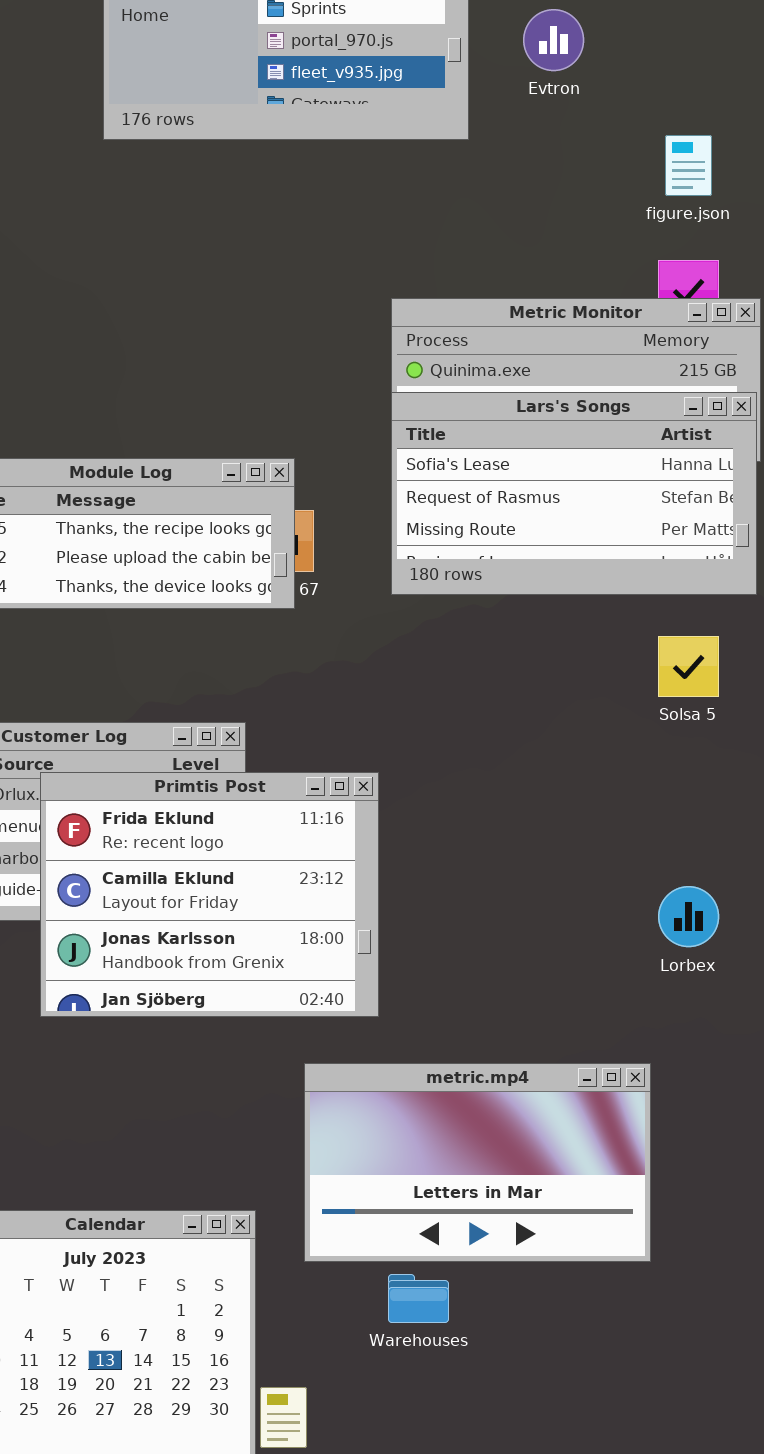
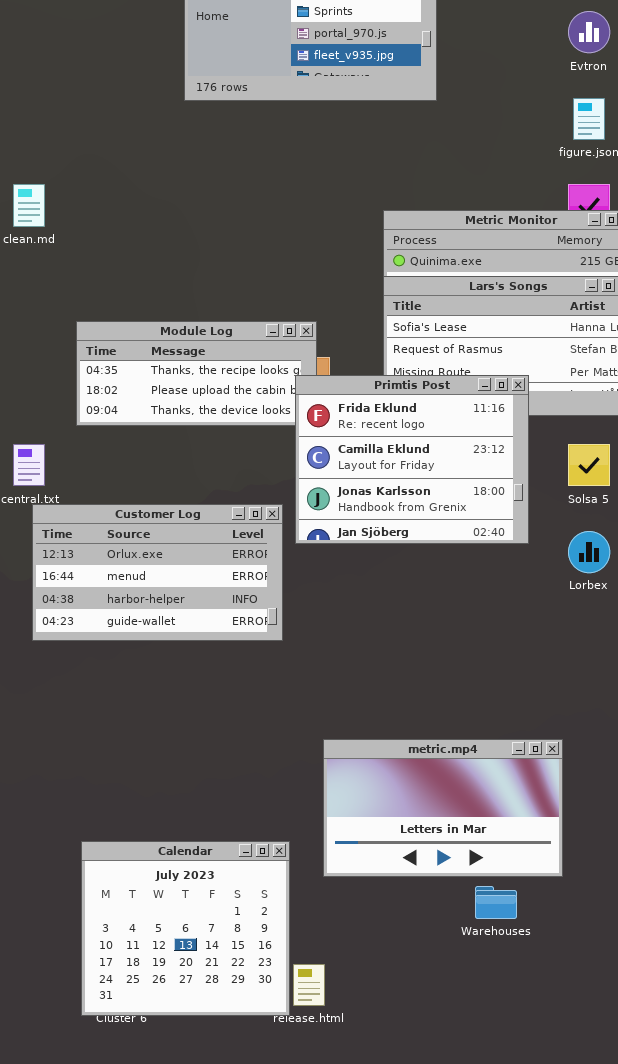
Evtron: [523,9,584,71] -> [568,11,610,53], moved
Primtis Post: [40,772,379,1017] -> [295,375,529,544], moved
Lorbex: [658,886,719,947] -> [568,531,610,573], moved
Warehouses: [388,1274,449,1323] -> [475,886,517,919], moved

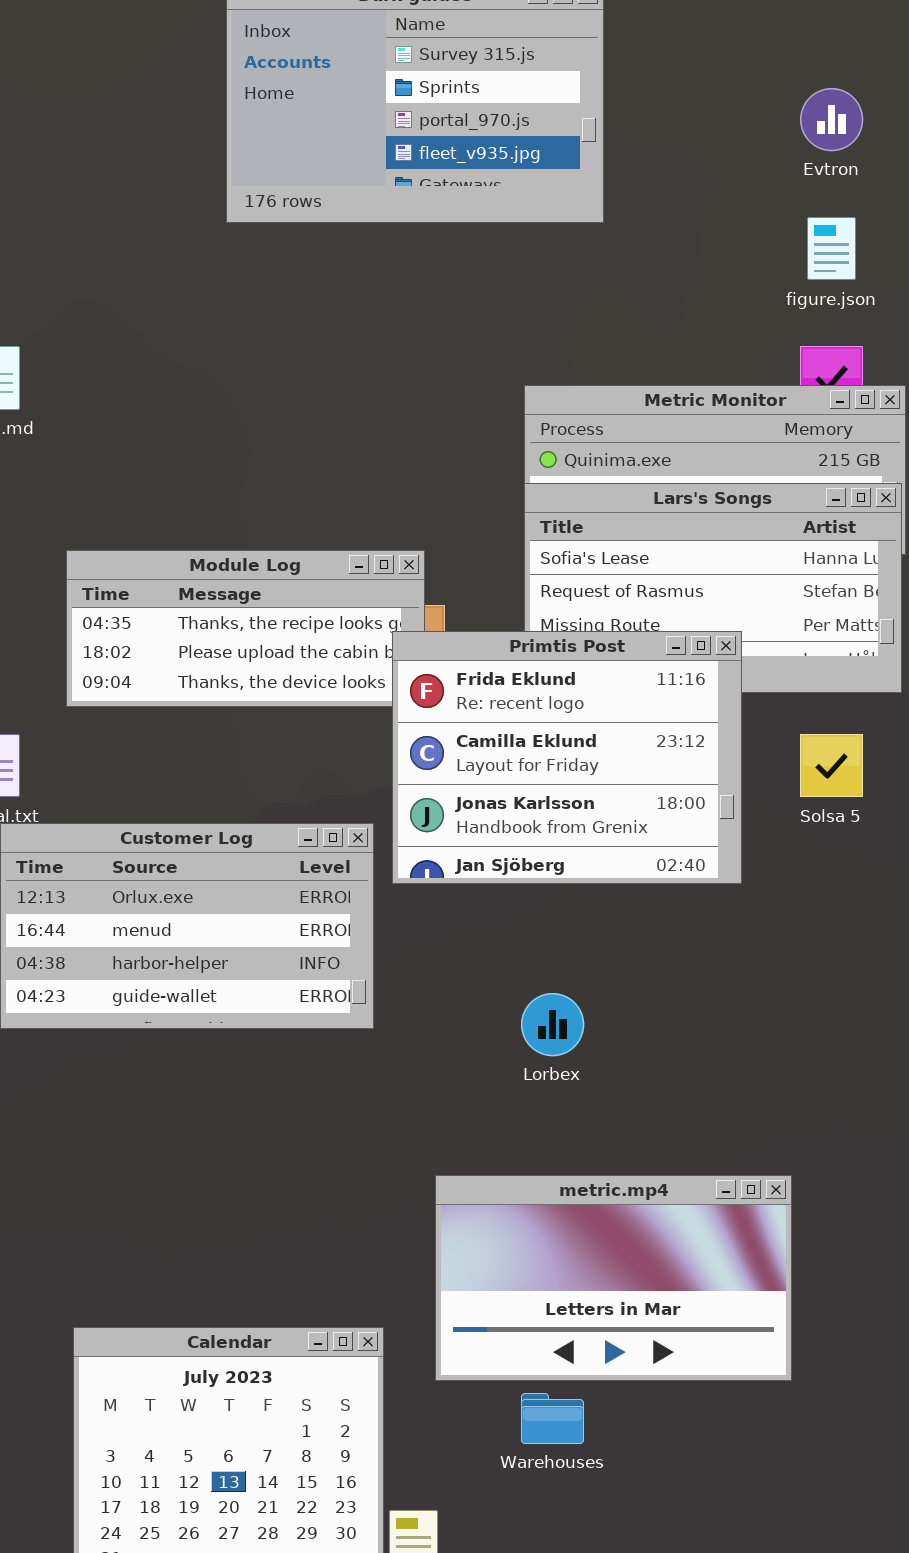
Lorbex: [568,531,610,573] -> [521,993,584,1056], moved
Warehouses: [475,886,517,919] -> [521,1393,584,1444], moved

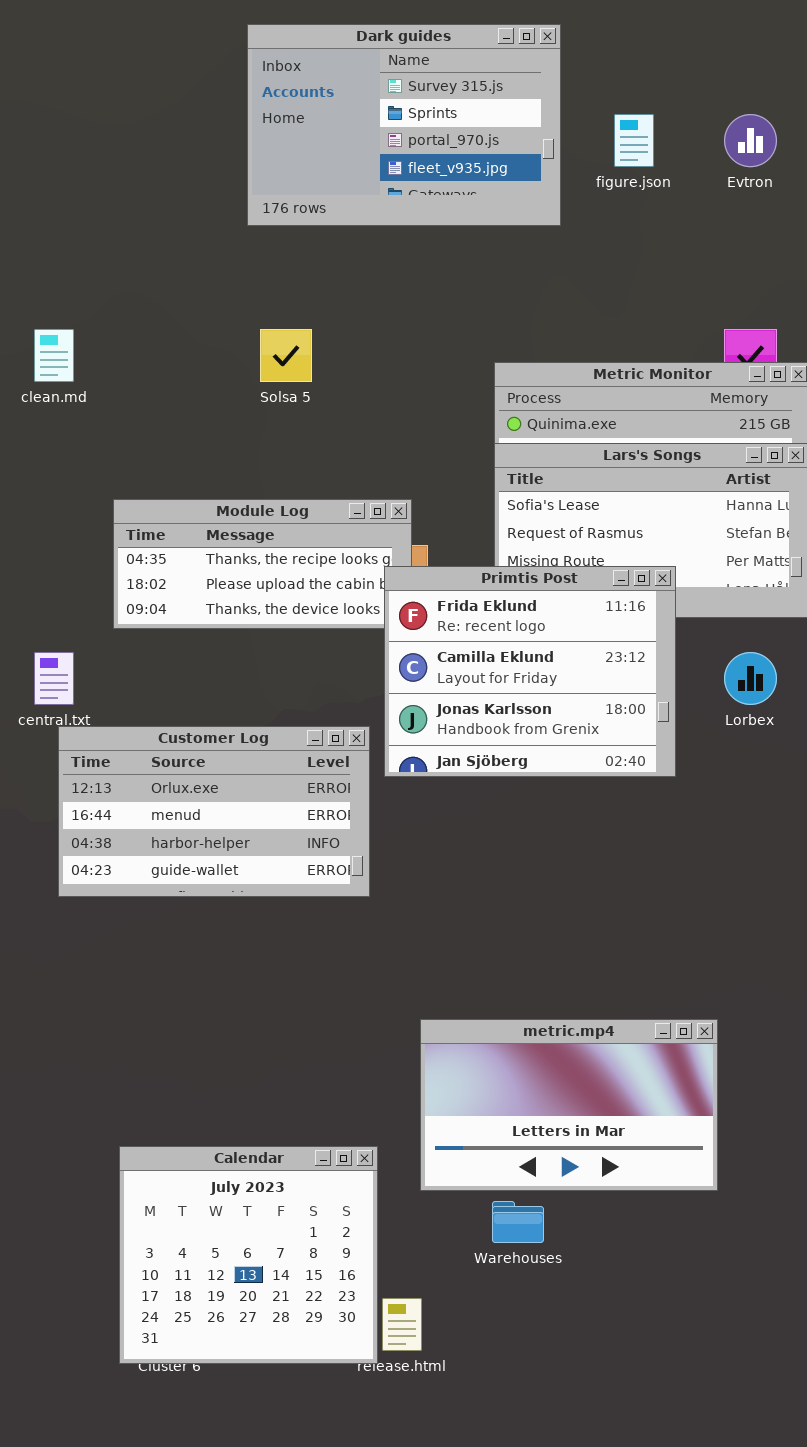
figure.json: [807,217,856,280] -> [614,114,654,167], moved
Solsa 5: [800,734,863,797] -> [260,329,312,382], moved
Lorbex: [521,993,584,1056] -> [724,652,777,705], moved

